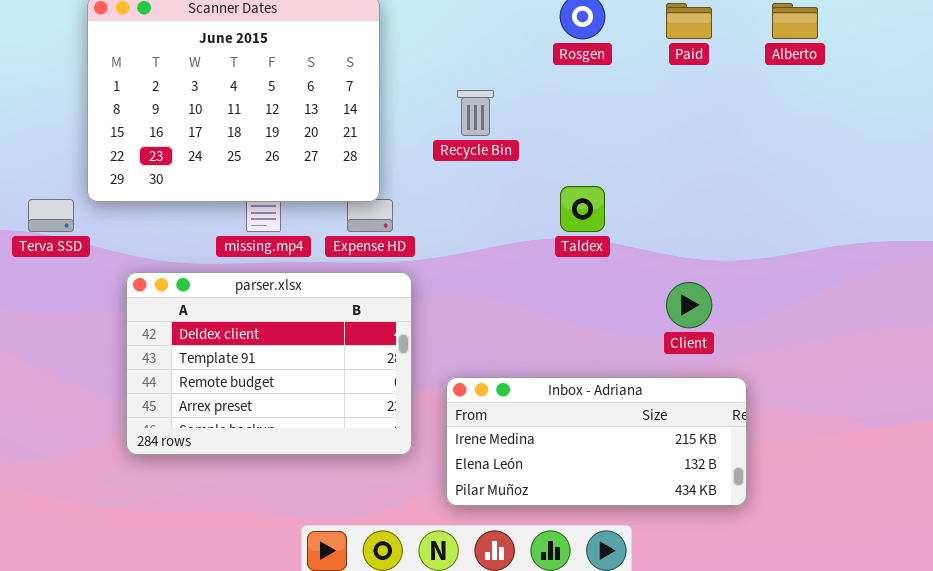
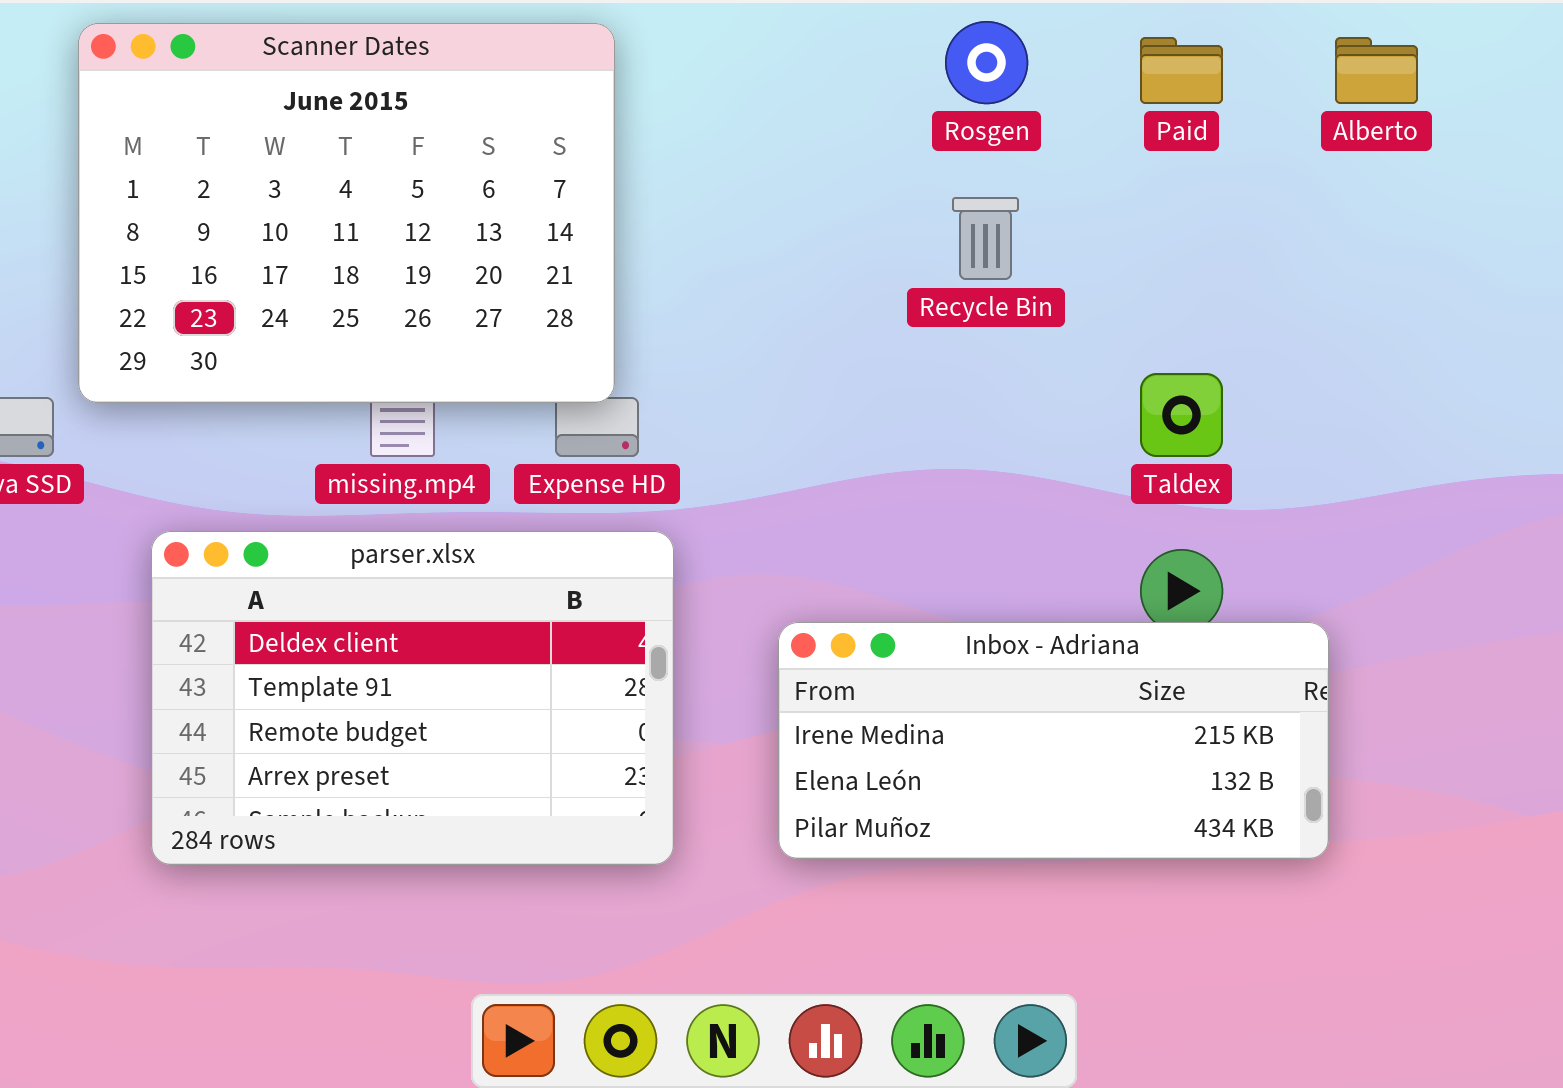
Recycle Bin: [457,90,494,136] -> [952,197,1019,280], moved
Taldex: [560,186,605,232] -> [1140,373,1223,457], moved
Inbox - Adriana: [446,377,747,506] -> [778,622,1329,859], moved

